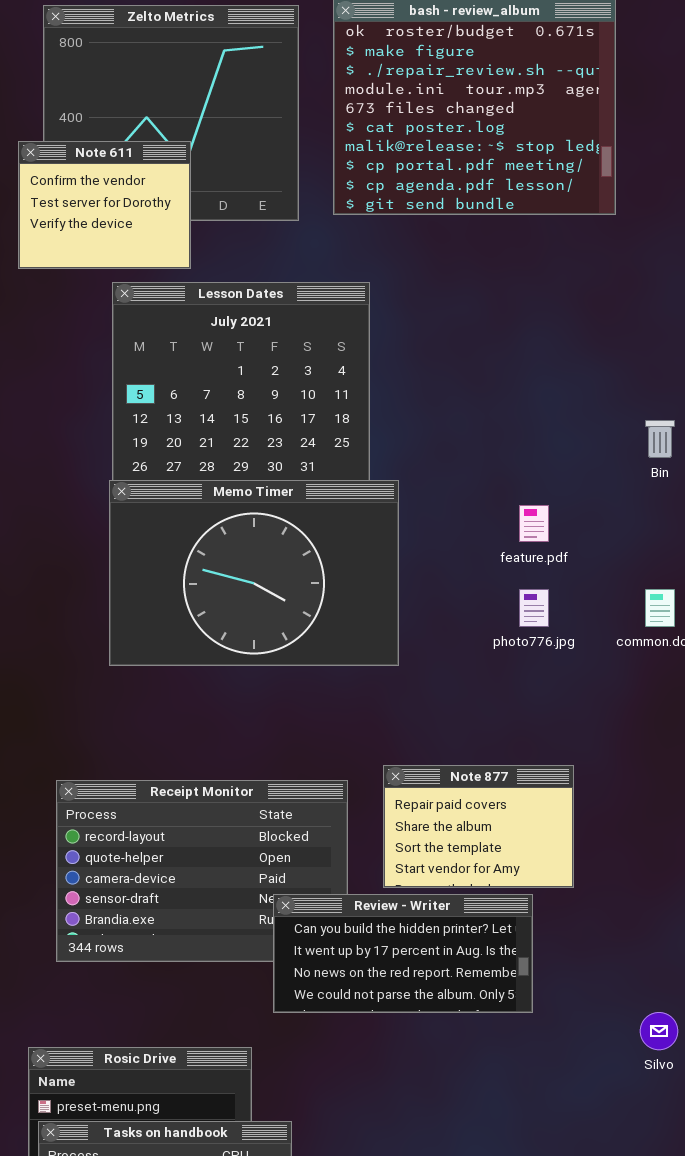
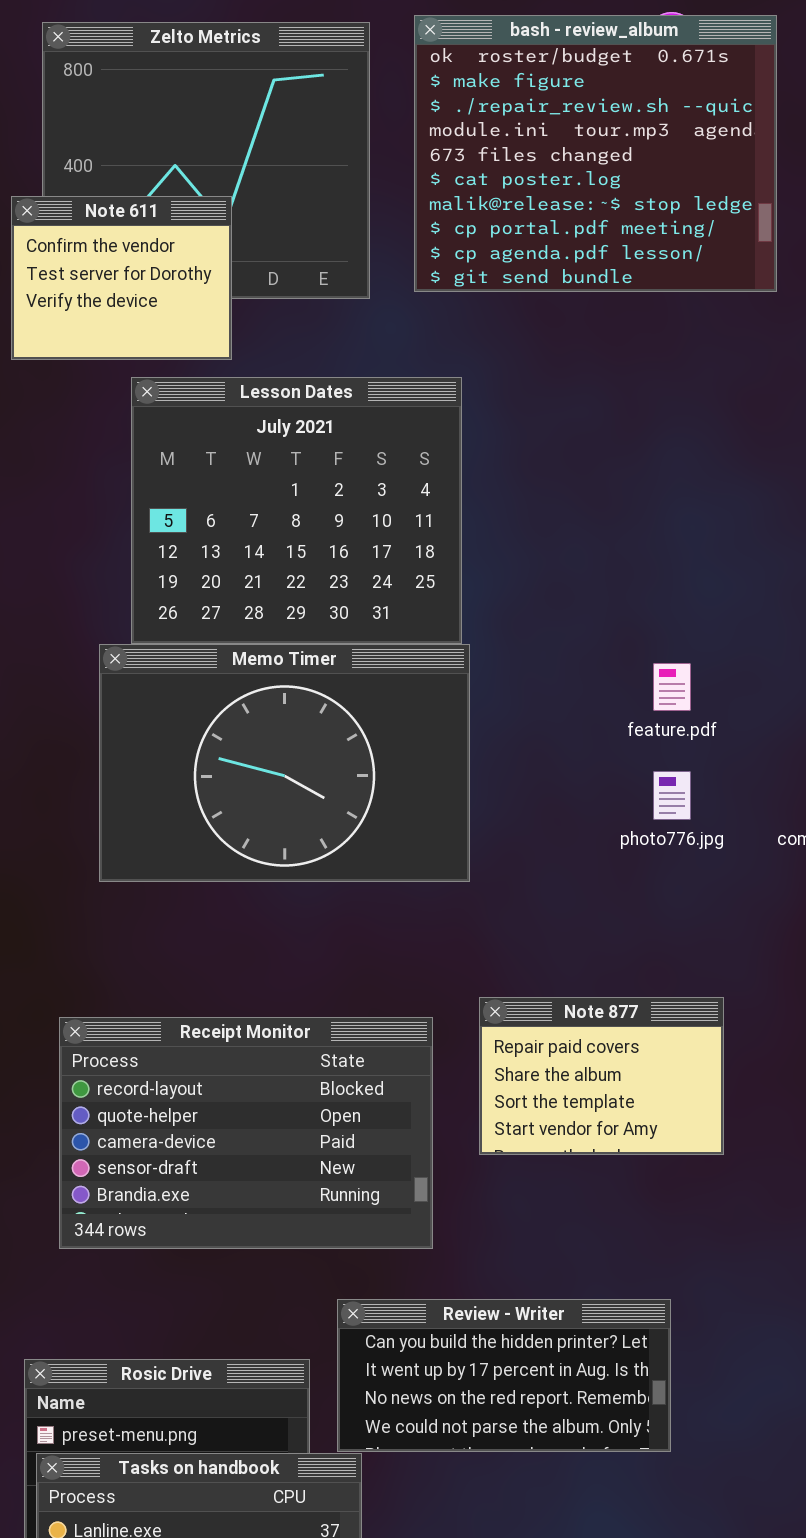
Memo Timer: [109,480,399,666] -> [99,644,470,882], moved
Review - Writer: [273,894,533,1013] -> [337,1299,671,1452], moved

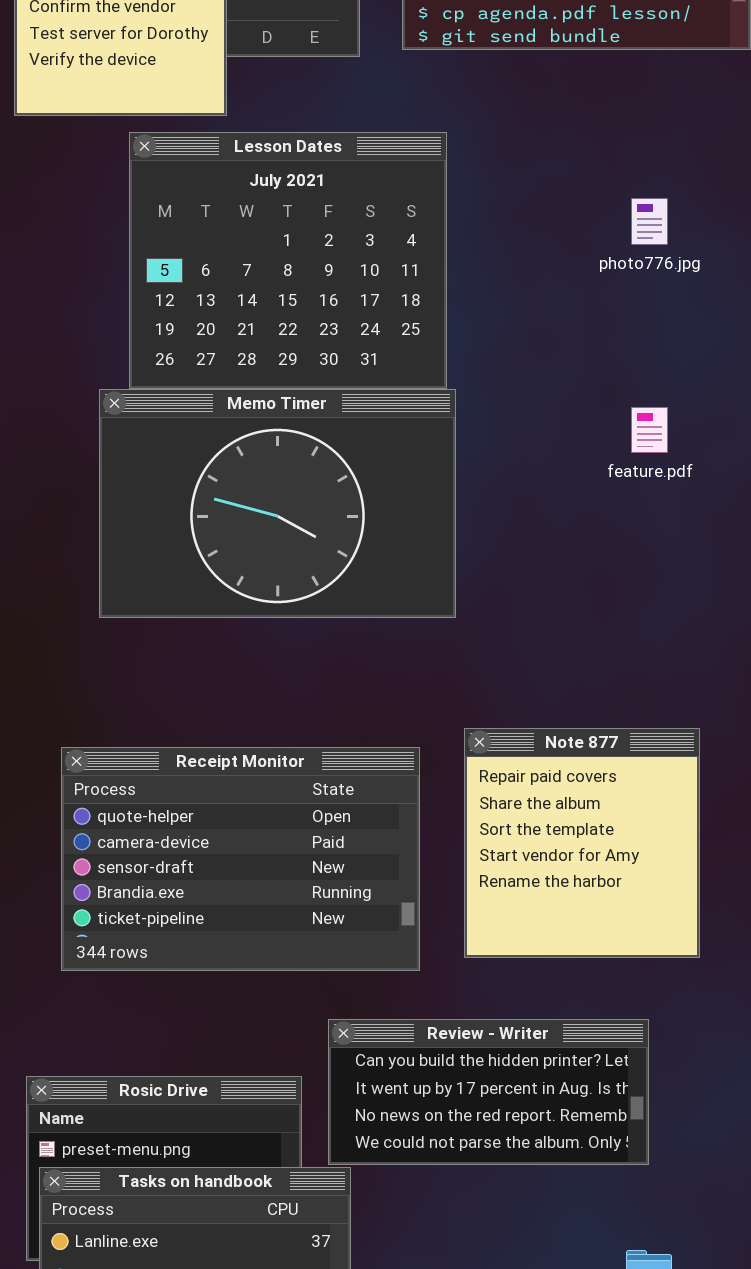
photo776.jpg: [653,771,691,820] -> [631,198,668,245], moved
Note 877: [479,997,724,1155] -> [464,728,700,958], resized
Receipt Monitor: [59,1017,433,1249] -> [61,747,420,971], scrolled down 1 row

